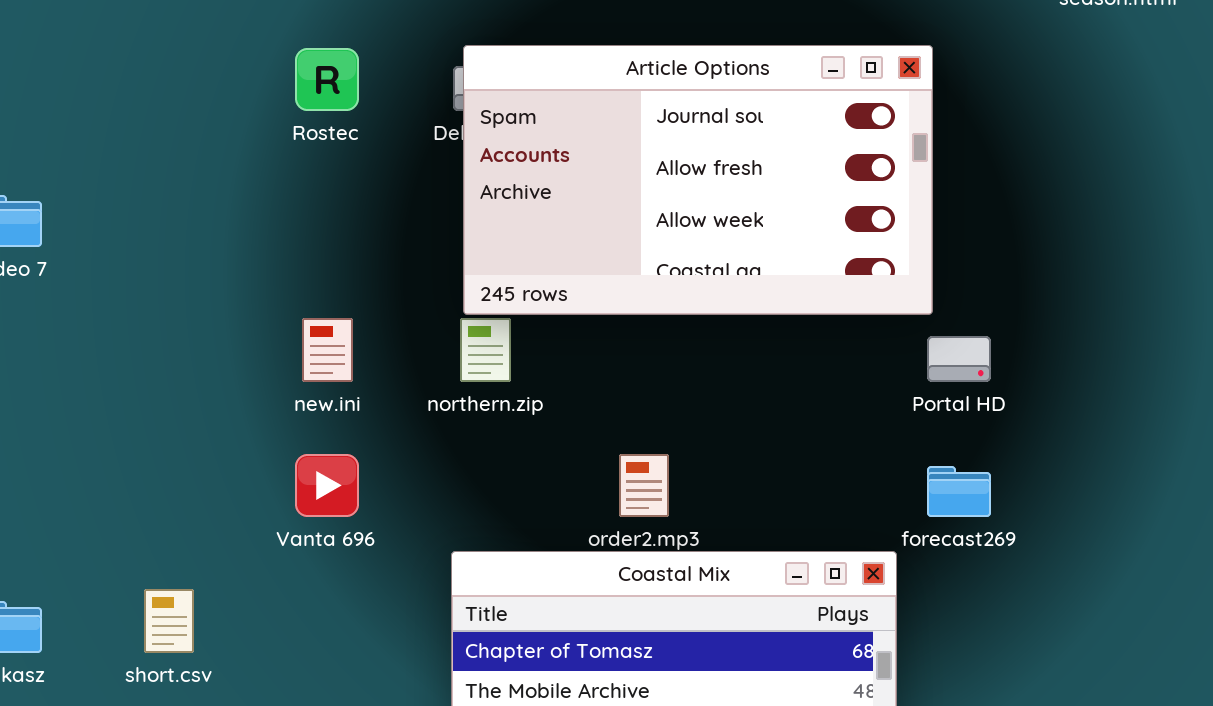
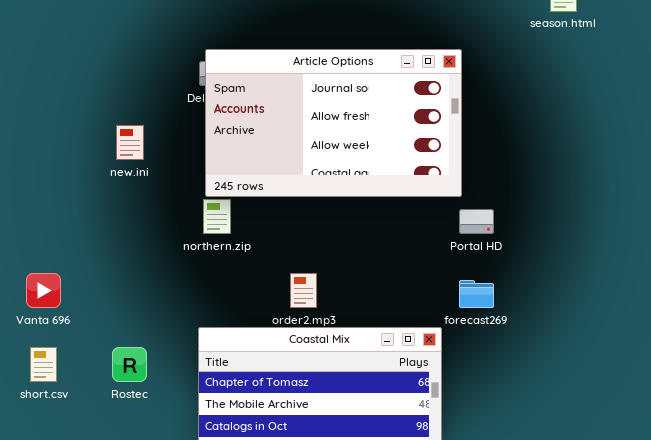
Rostec: [295,48,359,111] -> [112,347,147,382], moved
new.ini: [302,318,353,382] -> [116,125,144,160], moved
Vanta 696: [295,454,359,517] -> [26,273,61,308], moved

